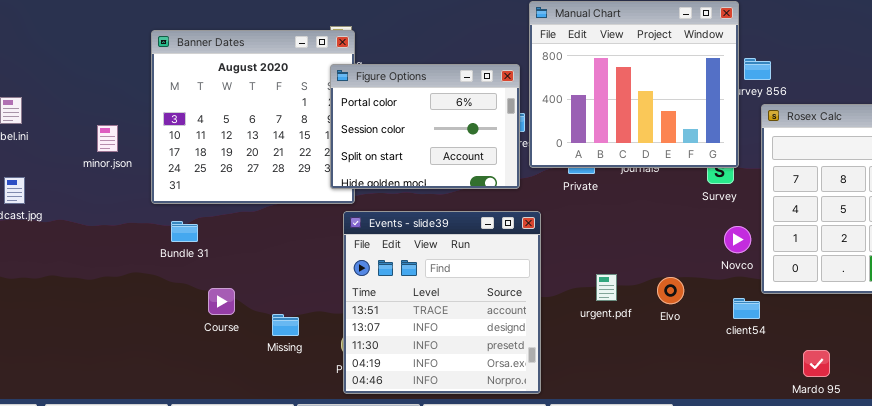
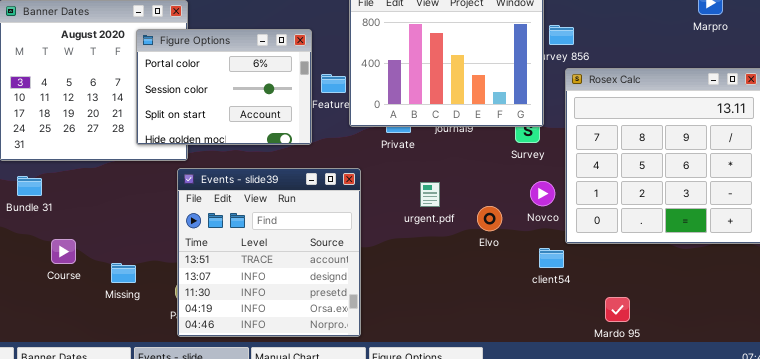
Figure Options: [330,64,520,189] -> [136,29,312,145], moved
urgent.pdf: [596,274,617,301] -> [420,182,440,207], moved
Elvo: [657,277,684,304] -> [477,206,502,231], moved

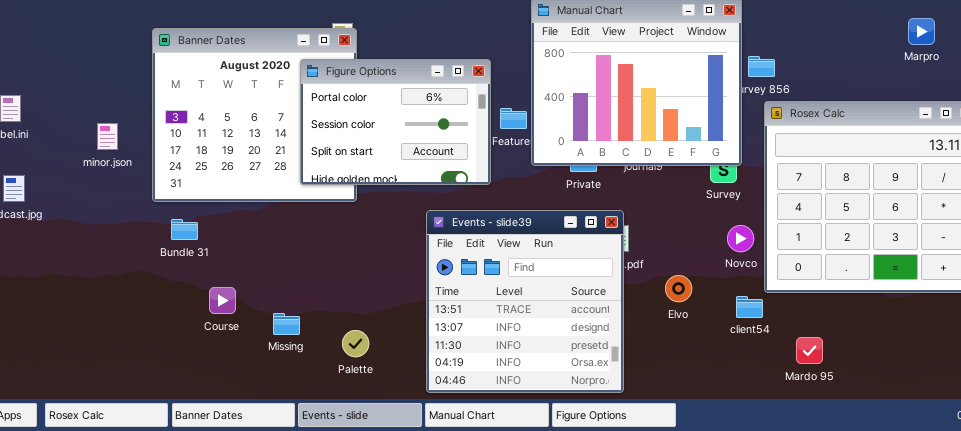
Events - slide39: [177,168,361,337] -> [426,210,624,393], moved
Elvo: [477,206,502,231] -> [665,275,692,302], moved
Mardo 95: [605,297,630,322] -> [796,337,823,364], moved

